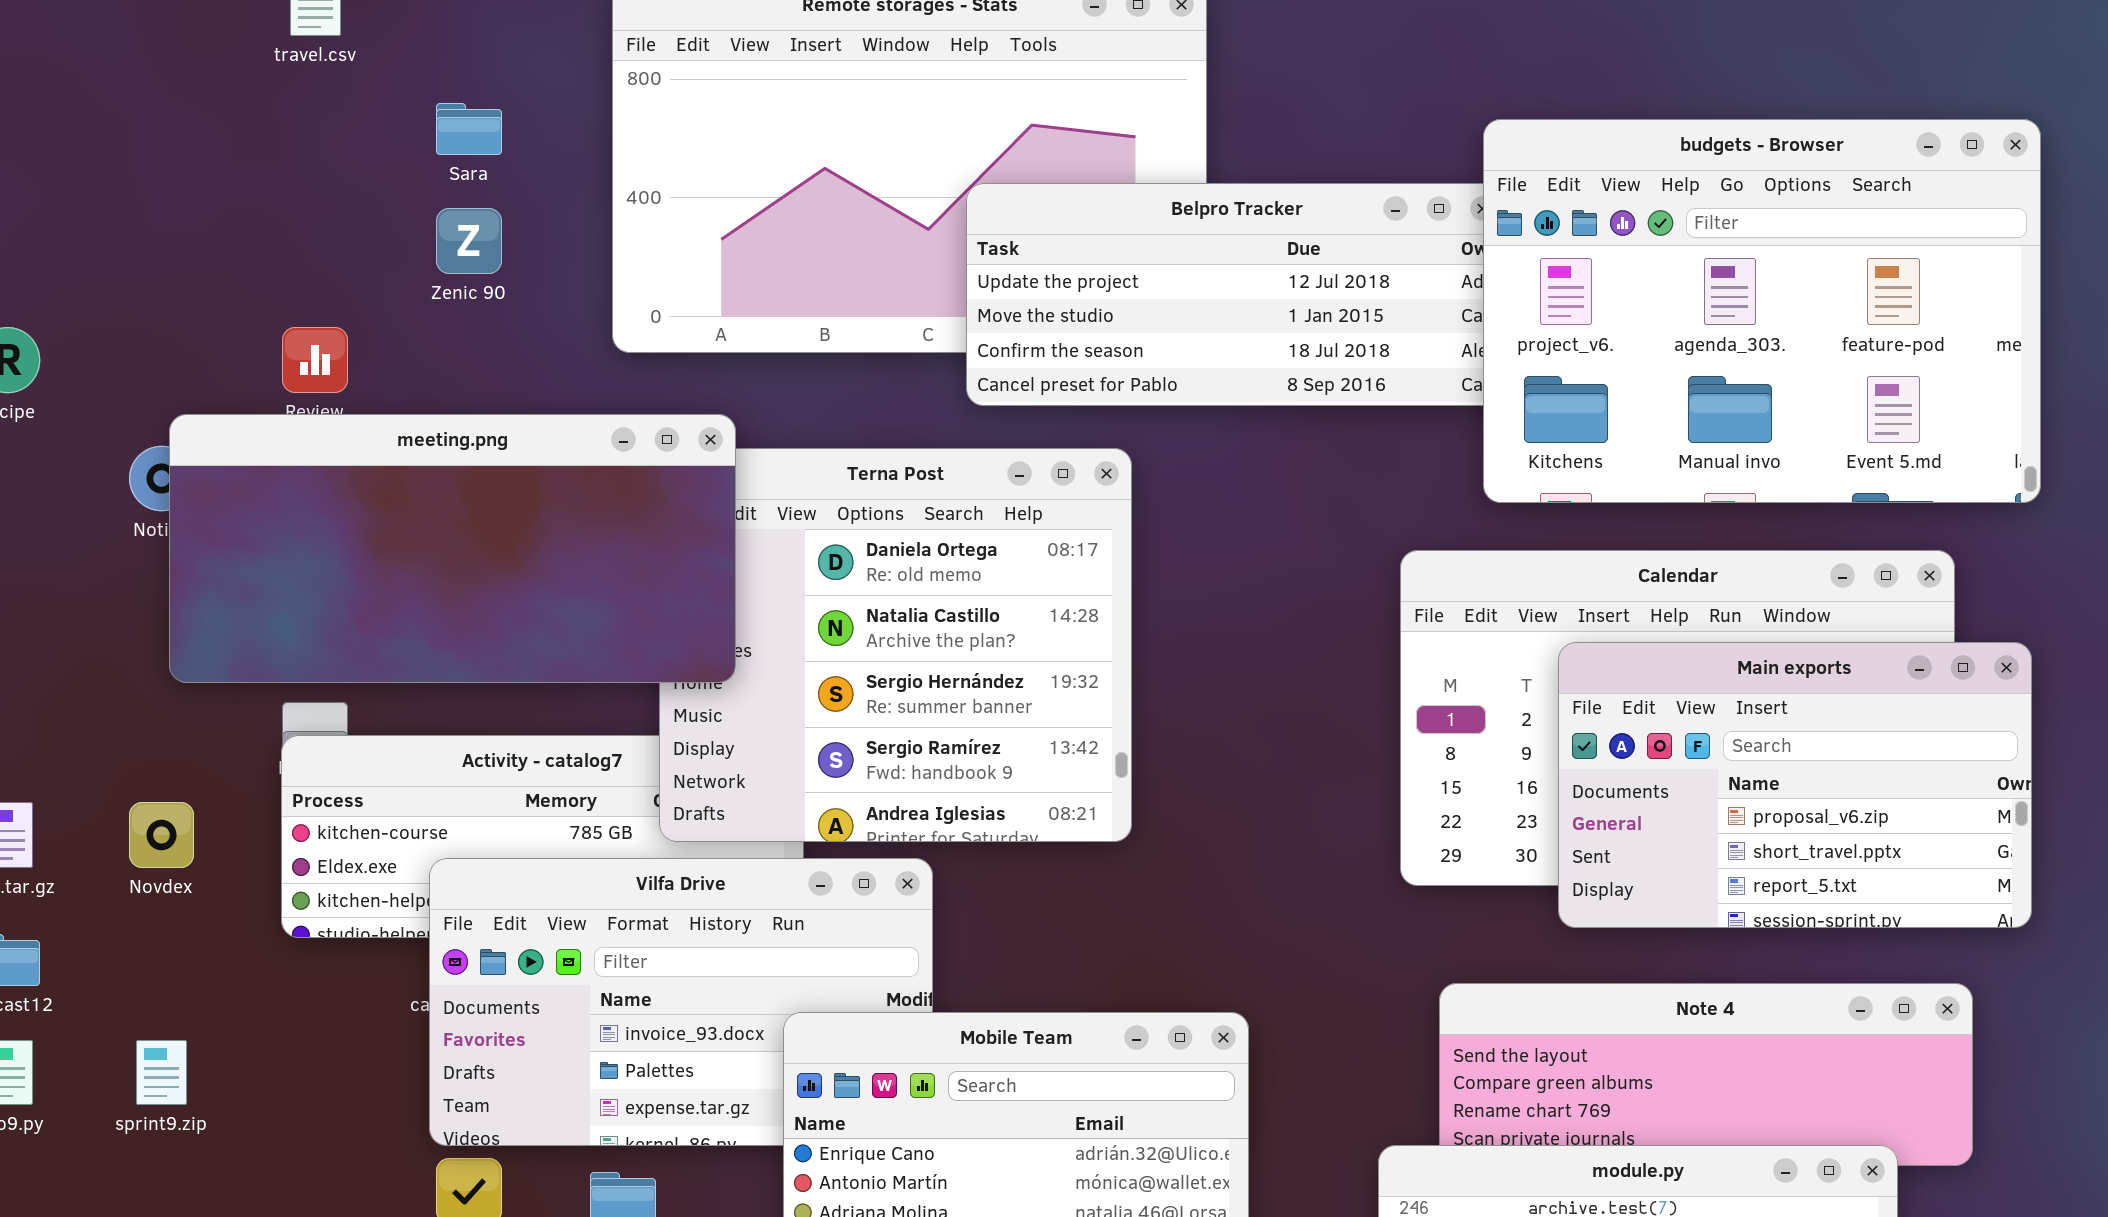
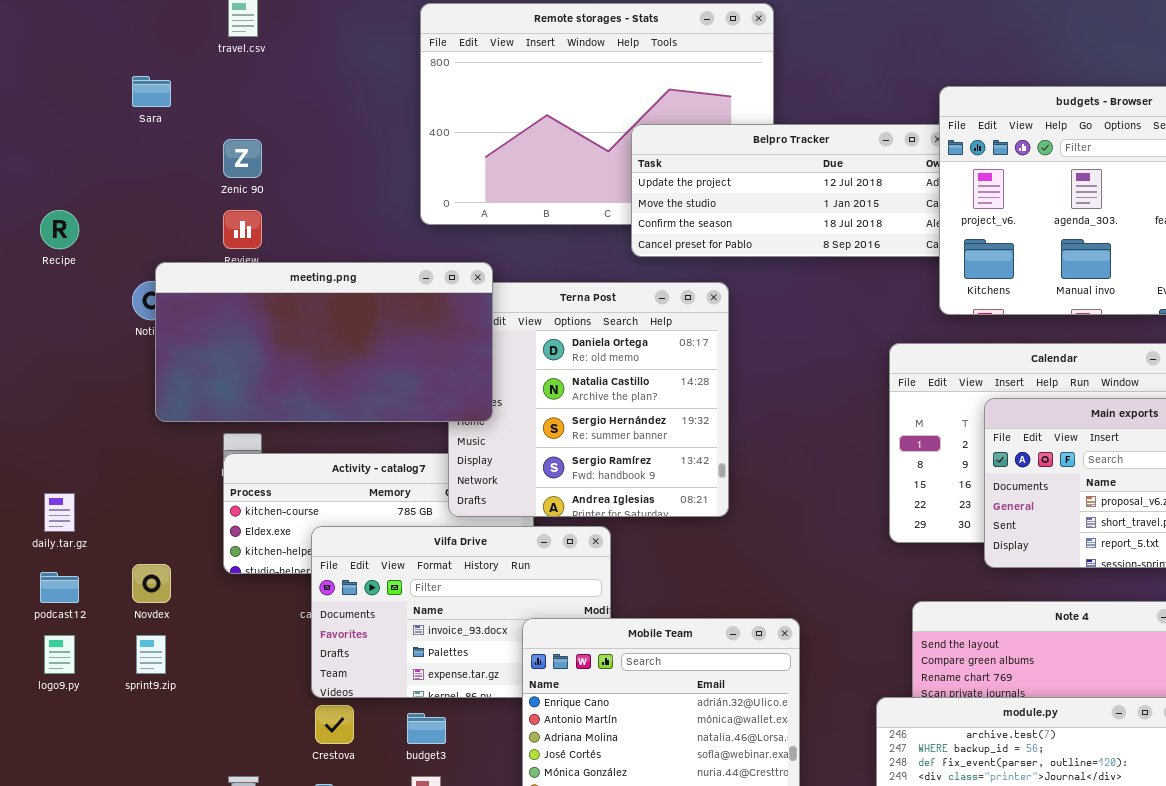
Sara: [436,103,502,155] -> [132,76,171,107], moved
Zenic 90: [436,208,502,274] -> [223,139,262,178], moved
Novdex: [129,802,194,868] -> [132,564,171,603], moved

